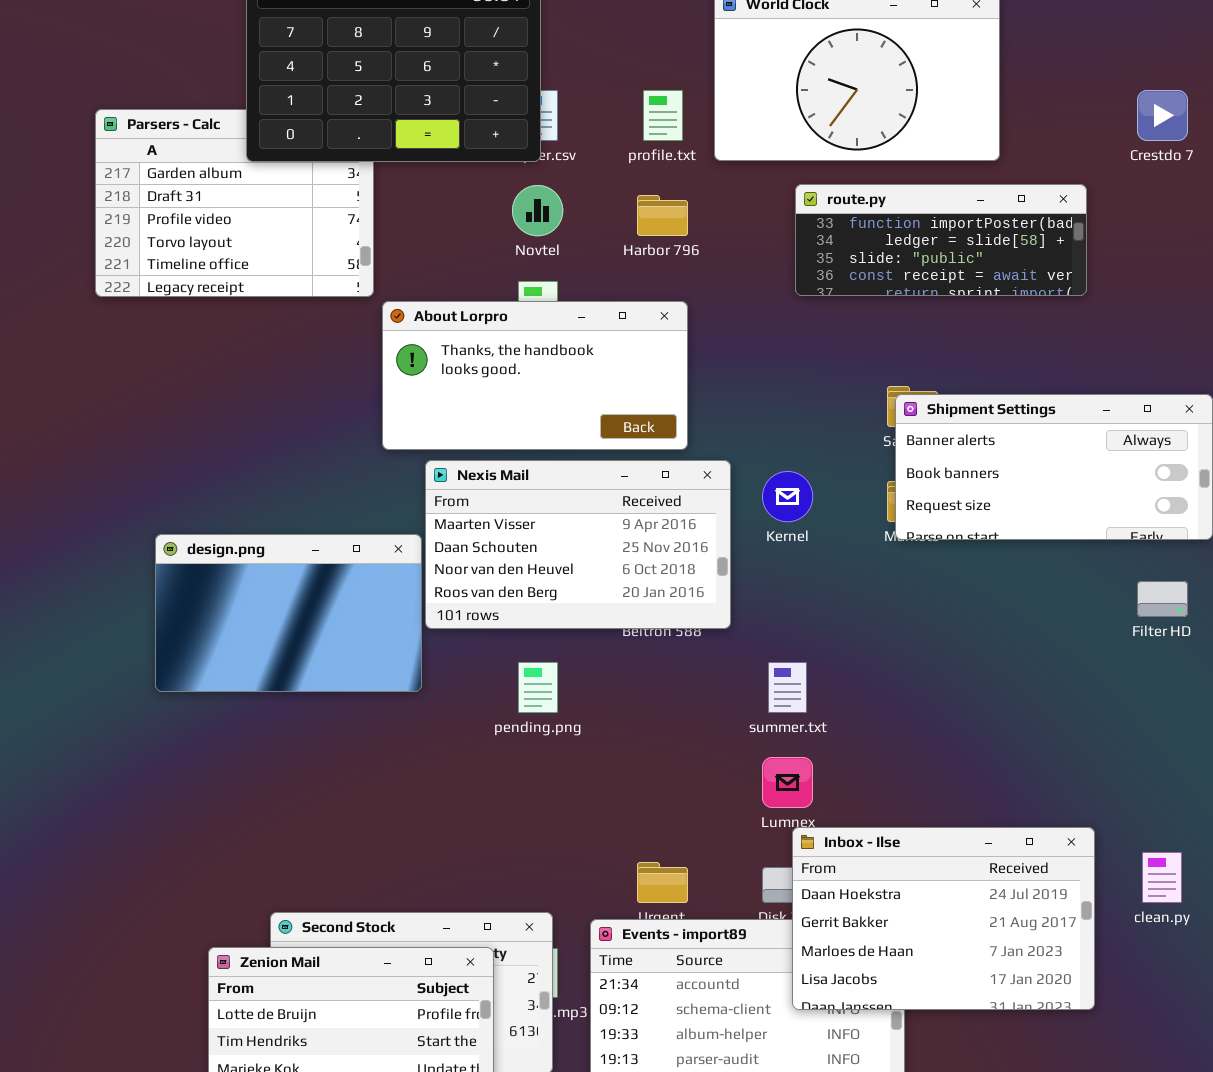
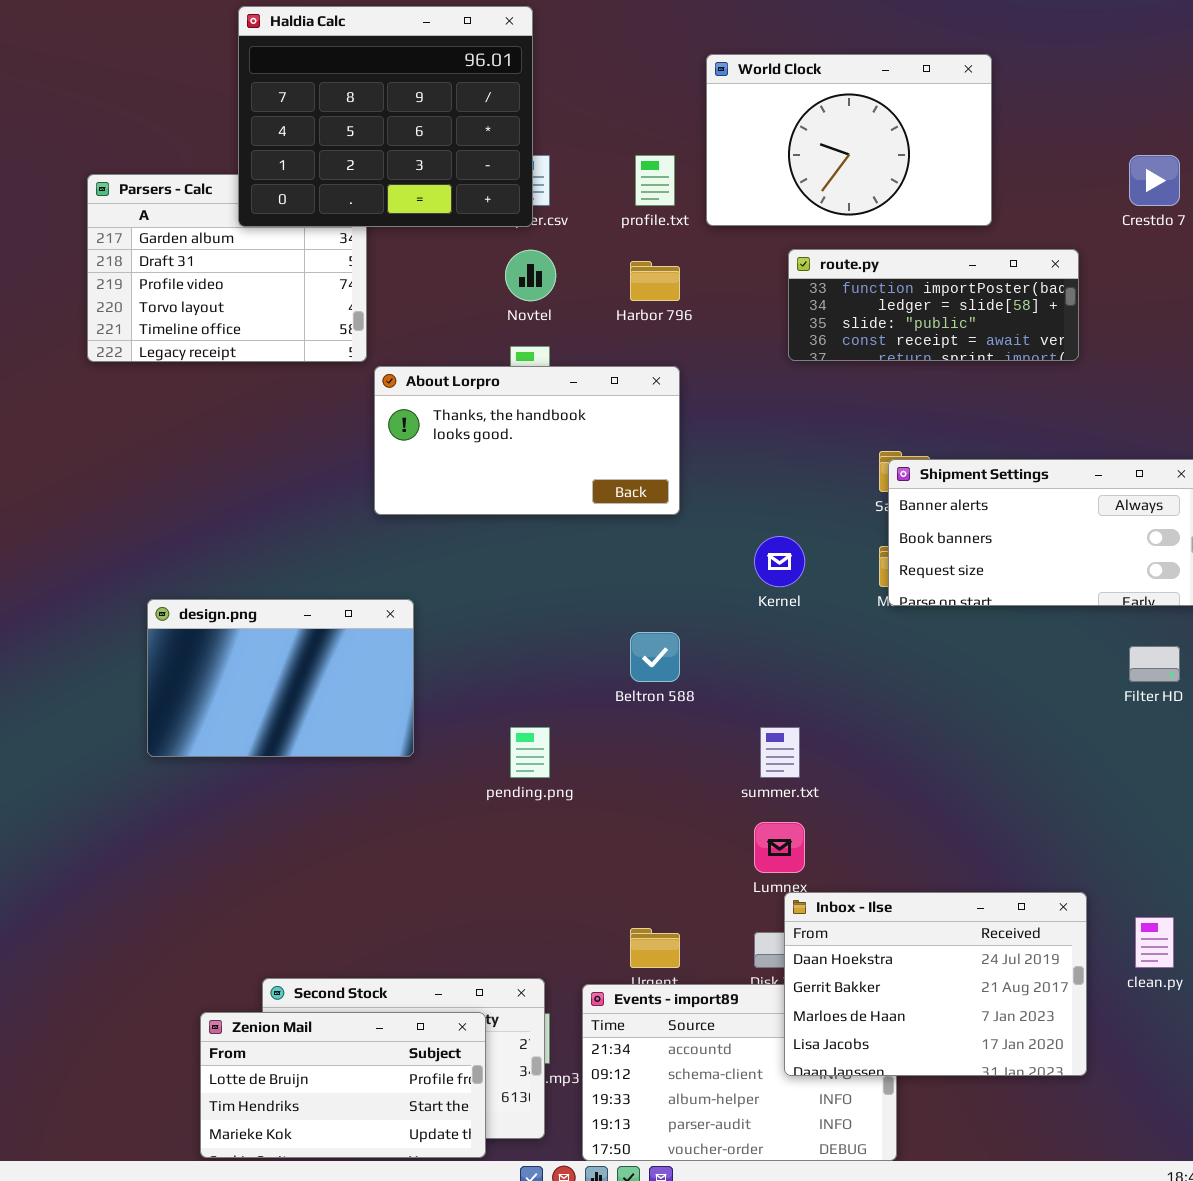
Nexis Mail: [425,460,731,629] -> none, closed

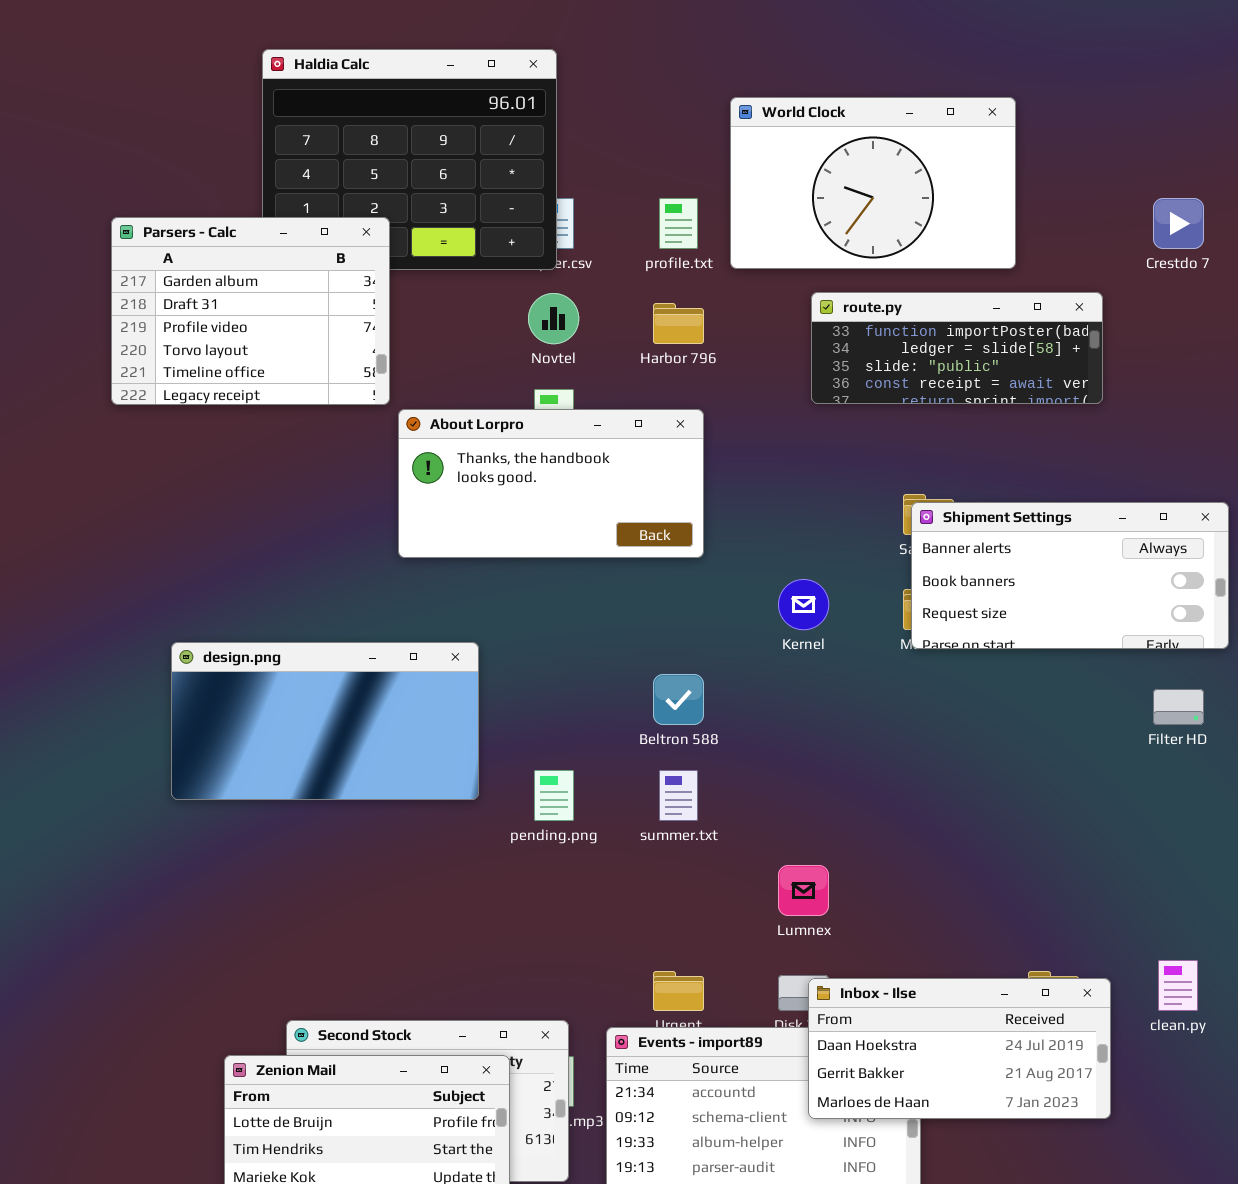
Parsers - Calc: [87,174,367,362] -> [111,217,390,405], raised
design.png: [147,599,414,757] -> [171,642,479,800], resized
summer.txt: [760,727,800,778] -> [659,770,698,821], moved
Inbox - Ilse: [784,892,1087,1076] -> [808,978,1111,1119], resized

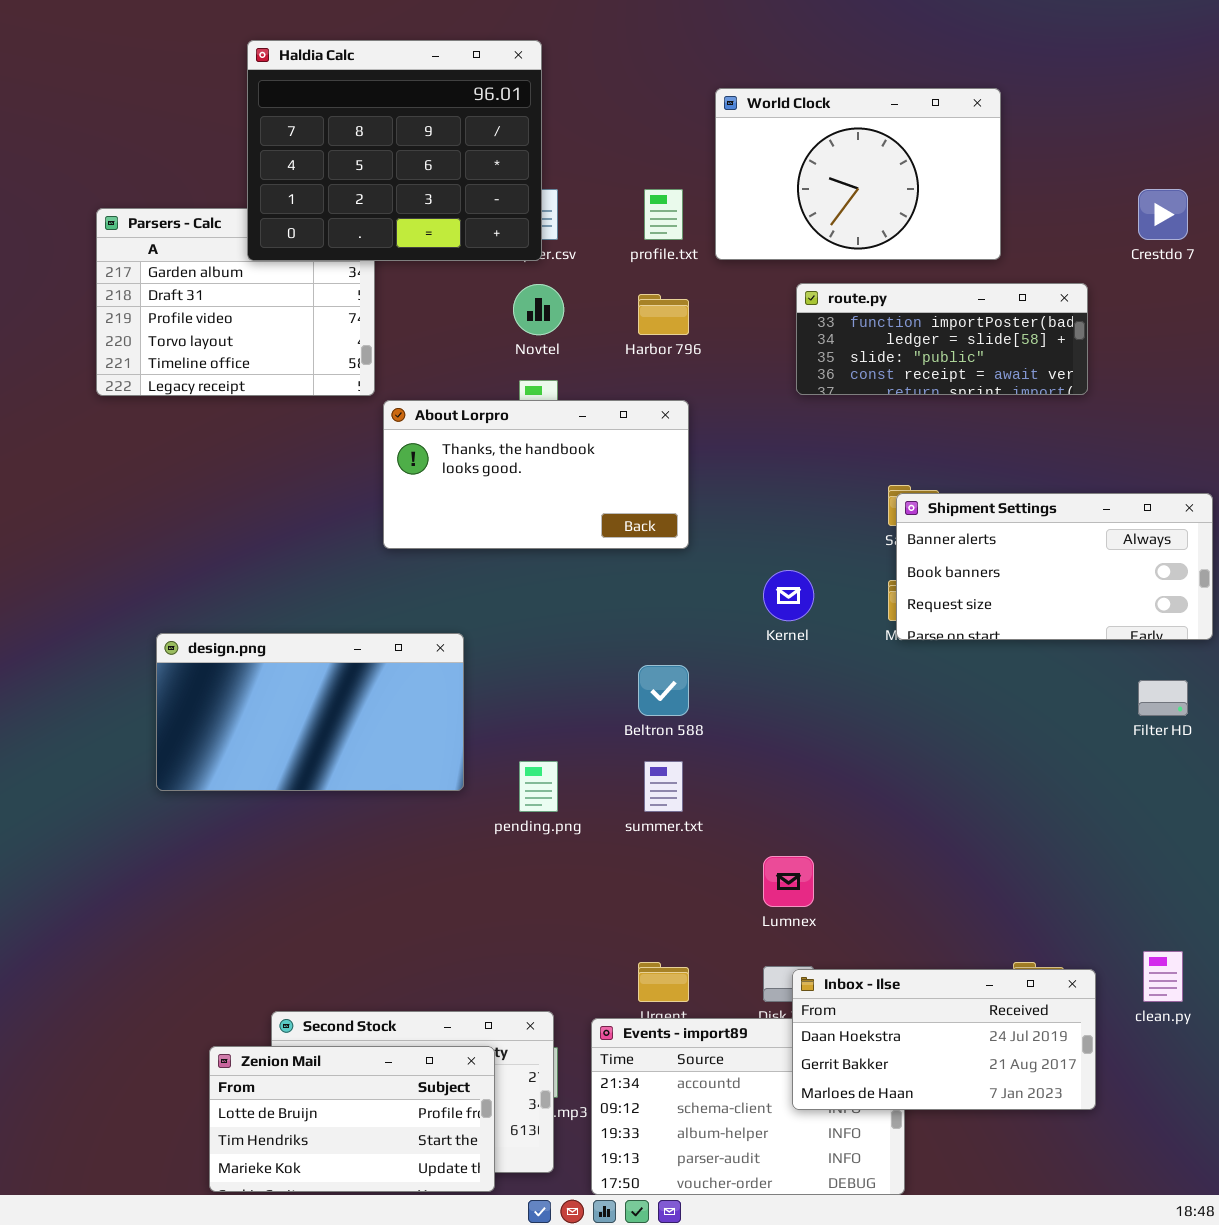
Haldia Calc: [262,49,557,270] -> [247,40,542,261], raised

